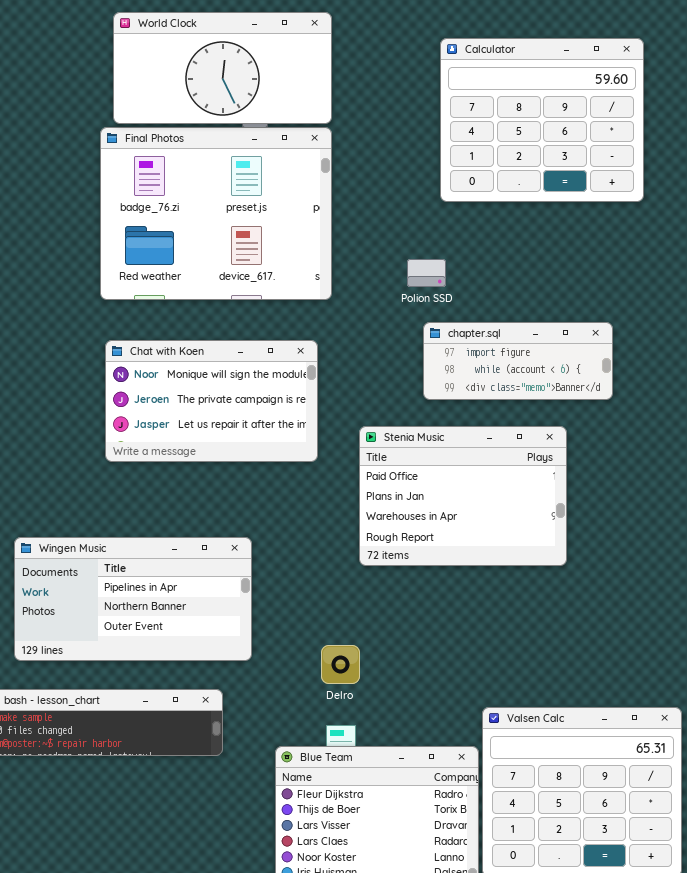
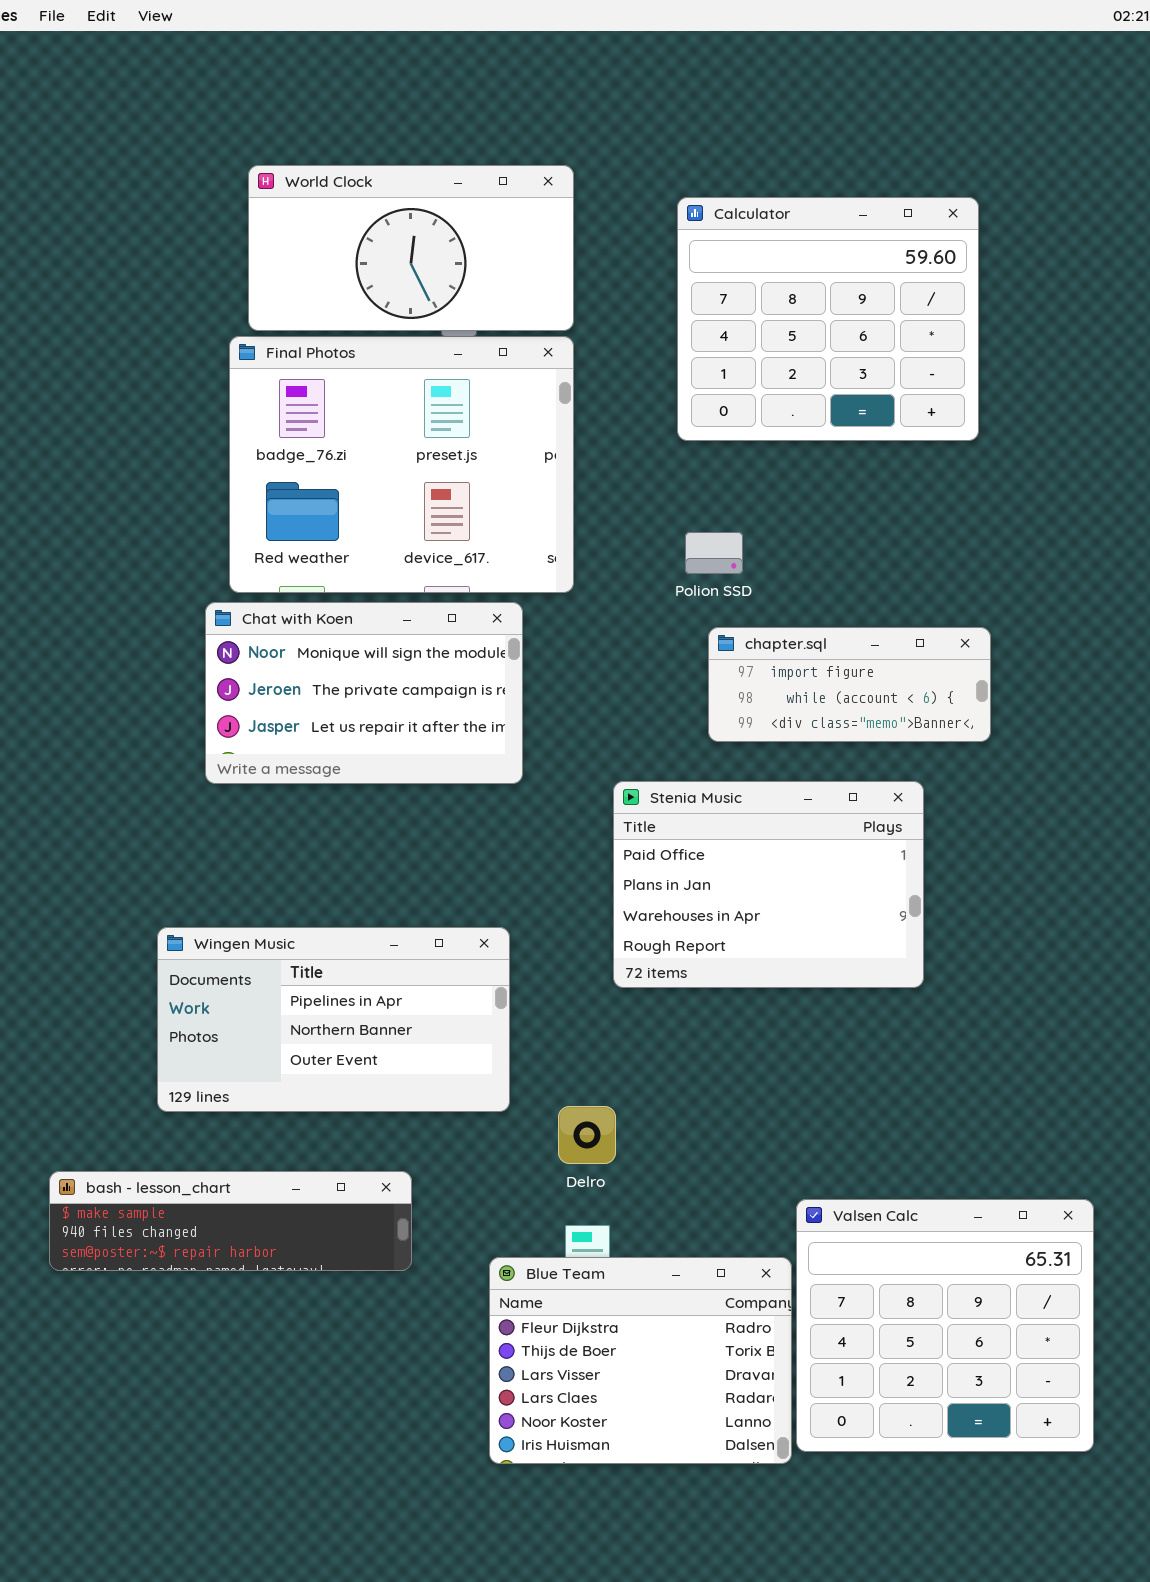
Calculator: [440,38,644,202] -> [677,197,979,441], moved
Chat with Koen: [105,340,318,462] -> [205,602,523,784], moved
Wingen Music: [14,537,252,661] -> [157,927,510,1112], moved

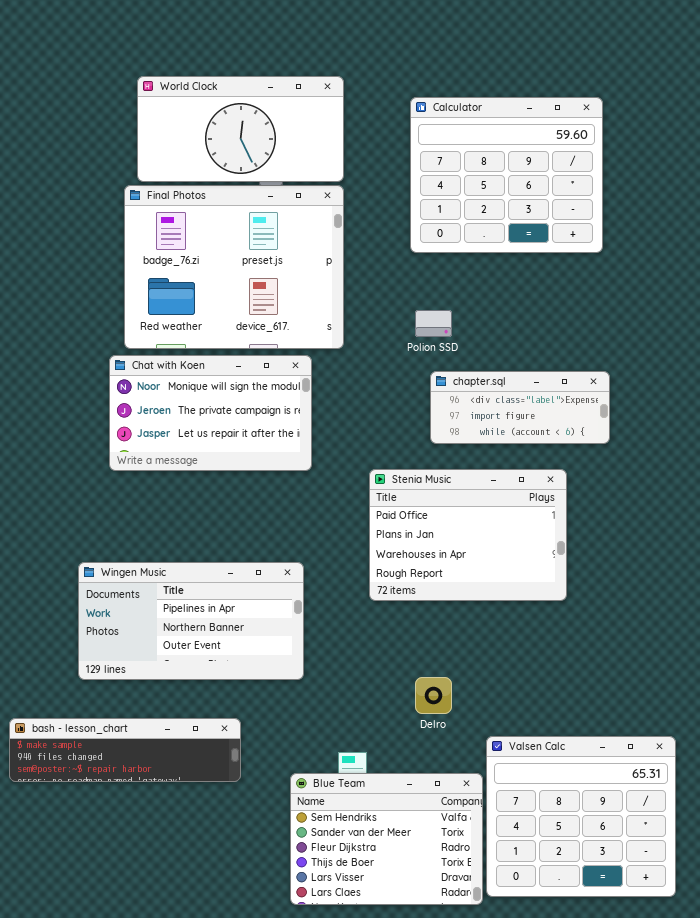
chapter.sql: [708,627,991,742] -> [430,371,610,444], scrolled up 1 row
Delro: [558,1106,616,1164] -> [415,677,452,714], moved
Blue Team: [489,1257,792,1464] -> [290,773,483,905], scrolled up 2 rows

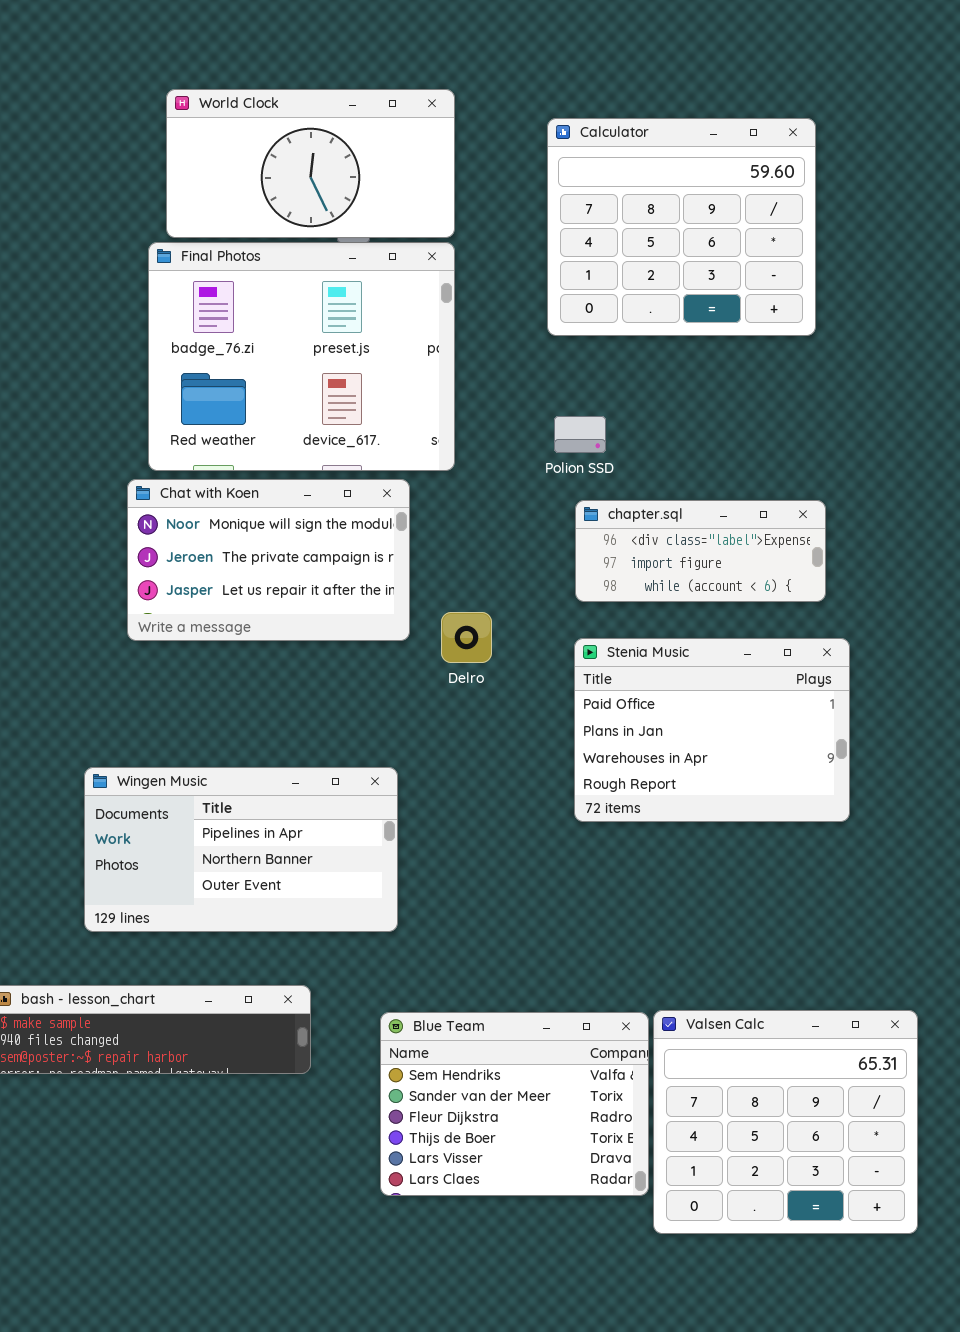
Stenia Music: [369,469,567,601] -> [574,638,850,822], moved
Delro: [415,677,452,714] -> [441,612,492,663], moved
Blue Team: [290,773,483,905] -> [380,1012,649,1196], moved

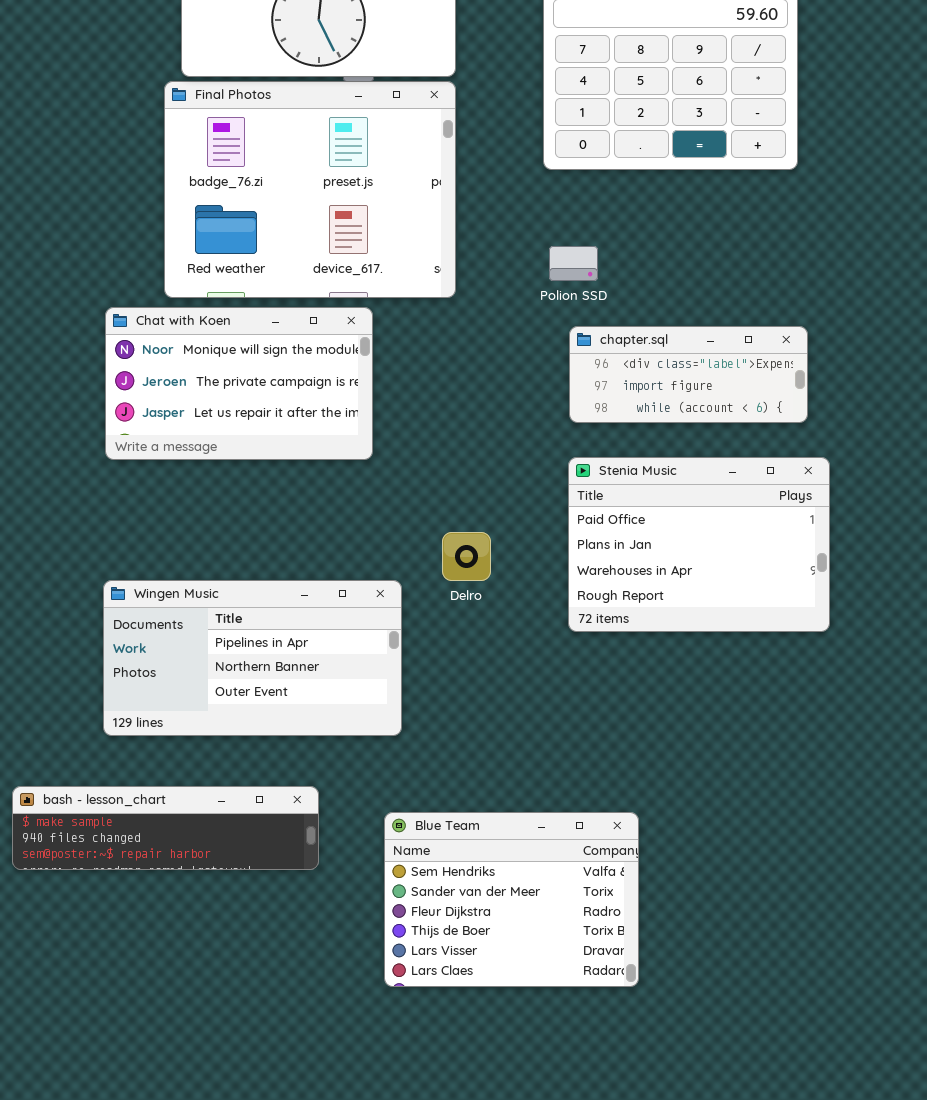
Chat with Koen: [127,479,410,641] -> [105,307,373,460], moved
Delro: [441,612,492,663] -> [442,532,491,581], moved
Valsen Calc: [653,1010,918,1234] -> none, closed

